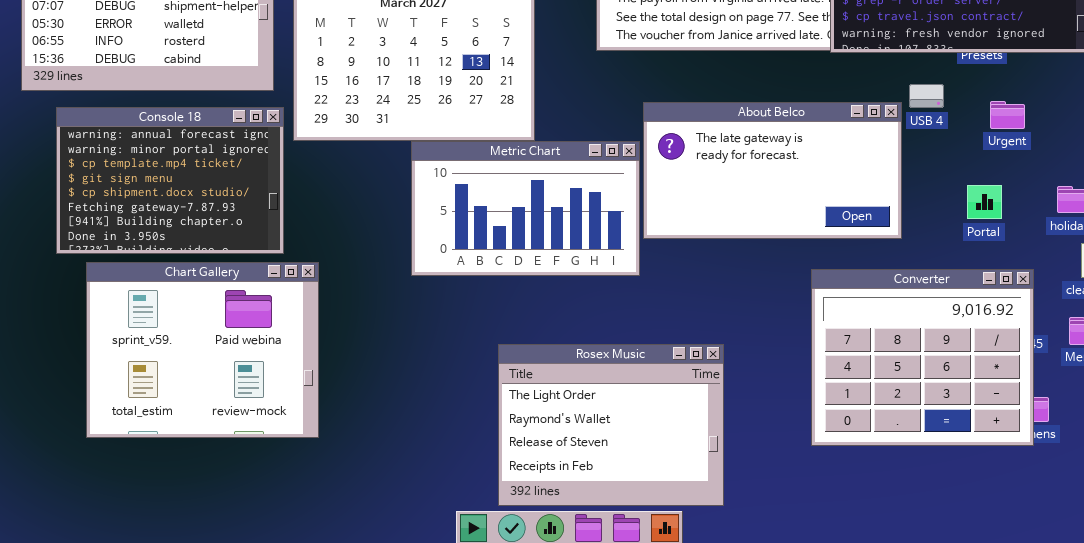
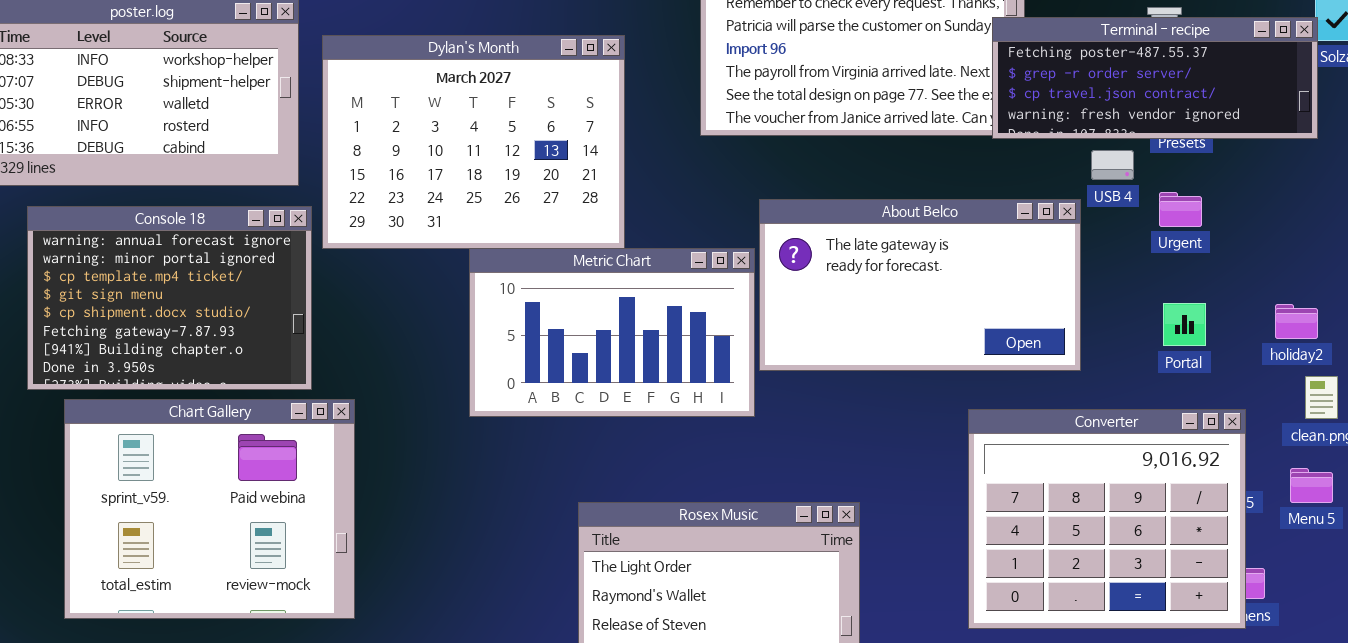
USB 4: [909,84,944,108] -> [1091,150,1134,180], moved
Urgent: [990,101,1025,129] -> [1159,192,1202,227], moved

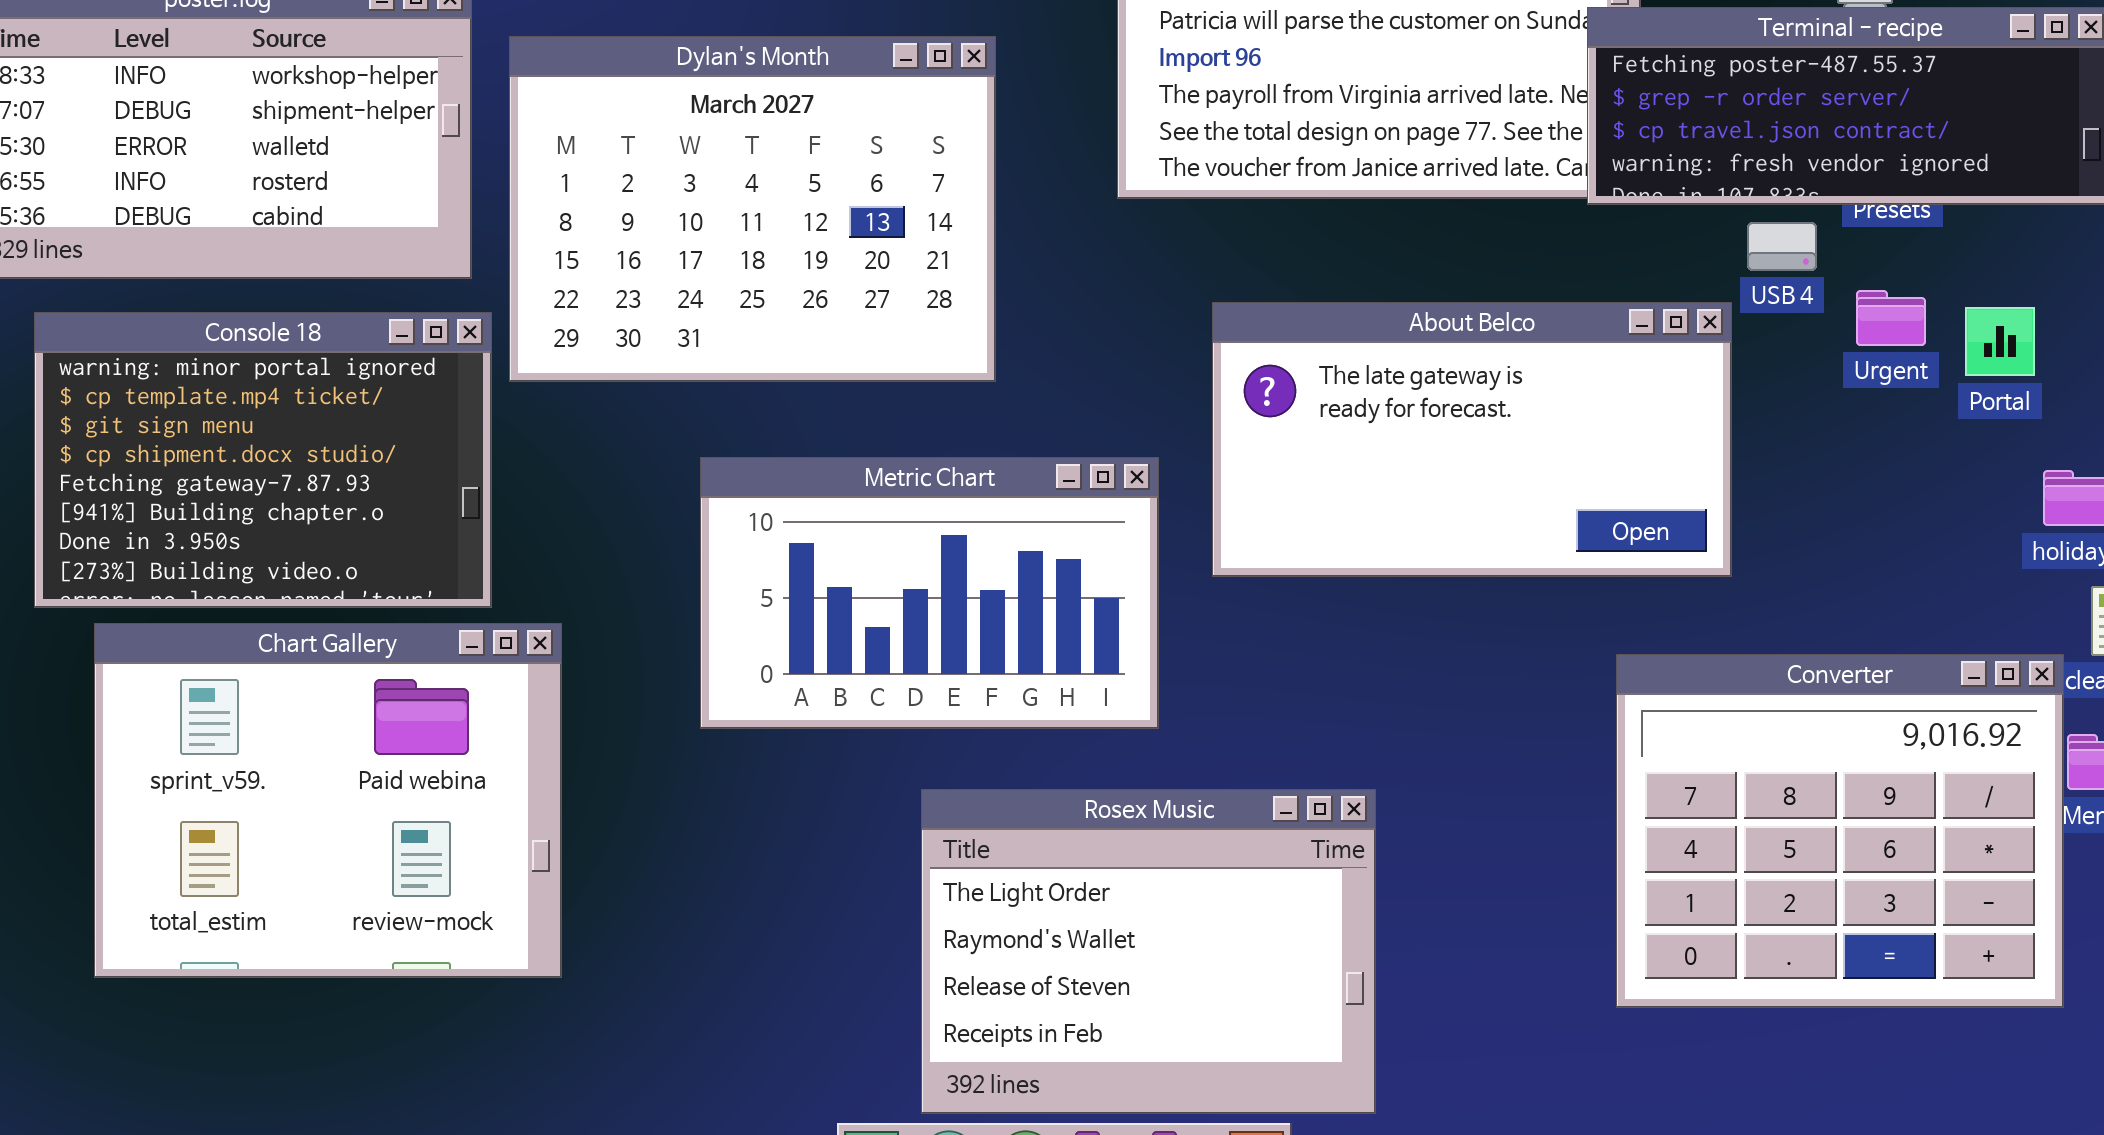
Console 18: [27,206,312,390] -> [34,312,492,608], scrolled down 1 row
Metric Chart: [469,248,755,417] -> [700,457,1159,729], moved
Portal: [1163,303,1206,346] -> [1965,307,2035,376], moved
Converter: [968,409,1246,629] -> [1616,654,2064,1008], moved

